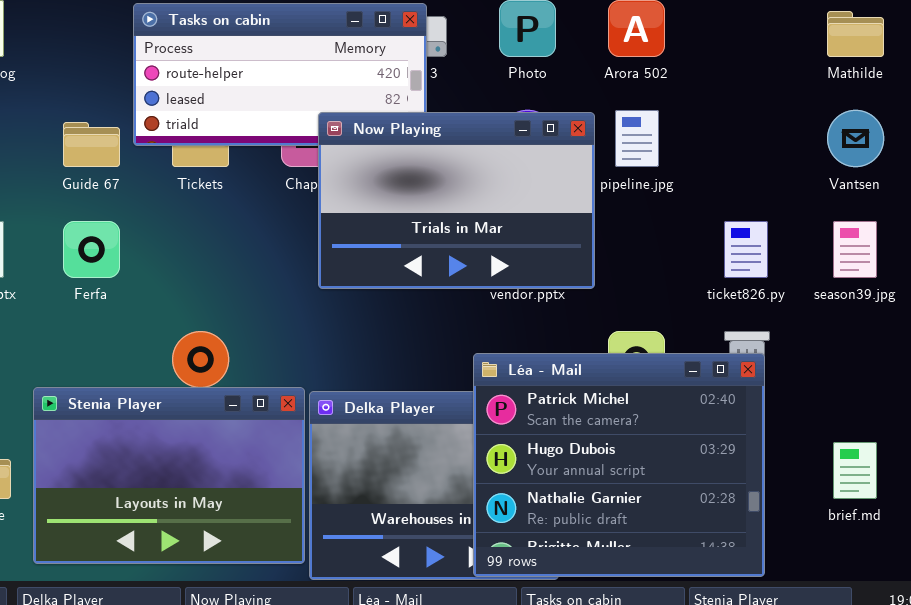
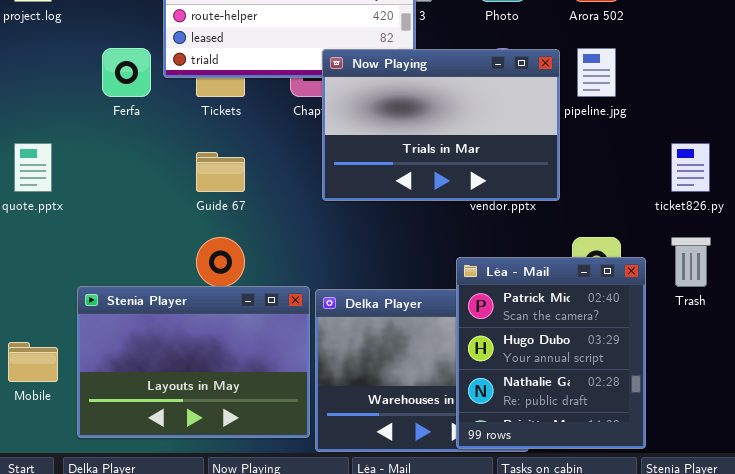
Guide 67: [63,122,120,167] -> [196,152,245,192], moved
Ferfa: [63,221,120,278] -> [102,48,151,97], moved
Léa - Mail: [473,353,765,577] -> [456,257,646,449], resized

